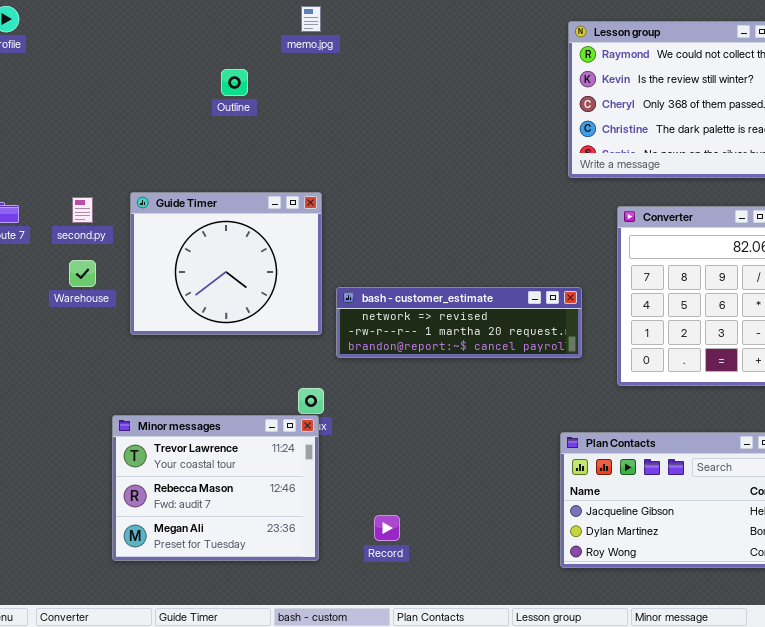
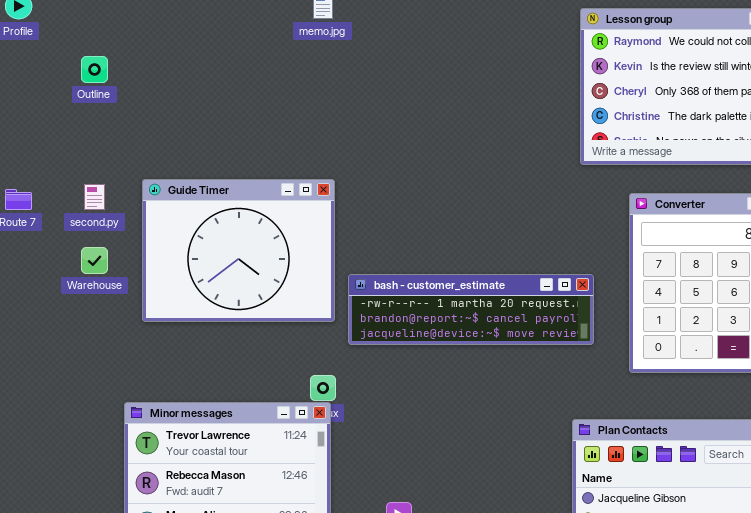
Outline: [221,69,248,96] -> [81,56,108,83], moved
bash - customer_estimate: [336,287,582,358] -> [348,274,594,345], scrolled down 1 row

